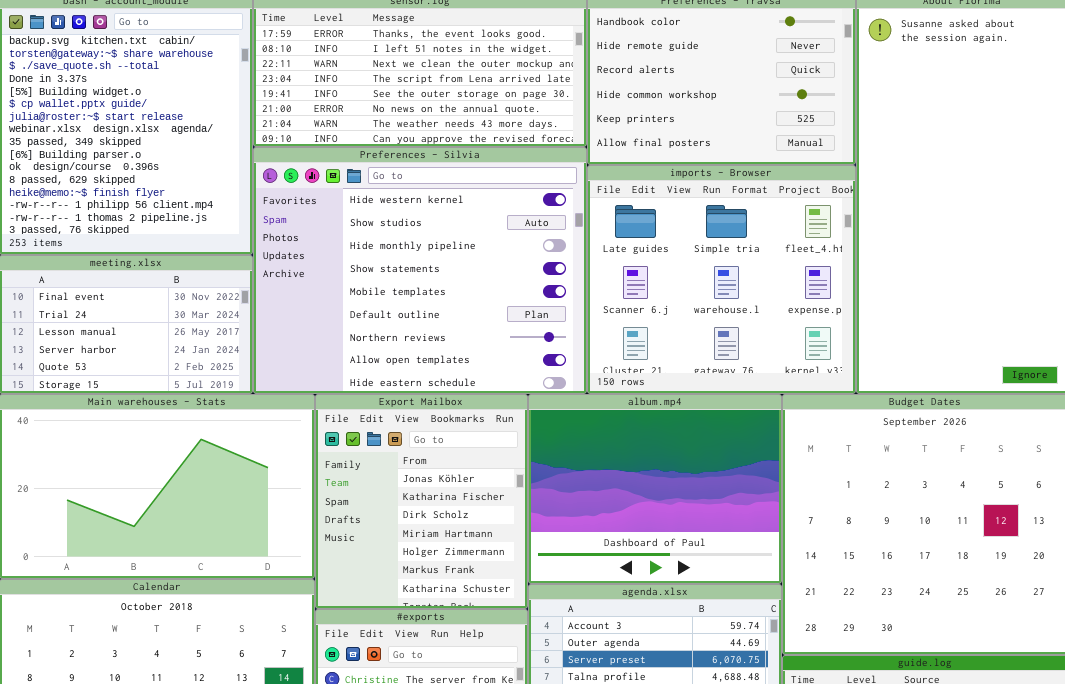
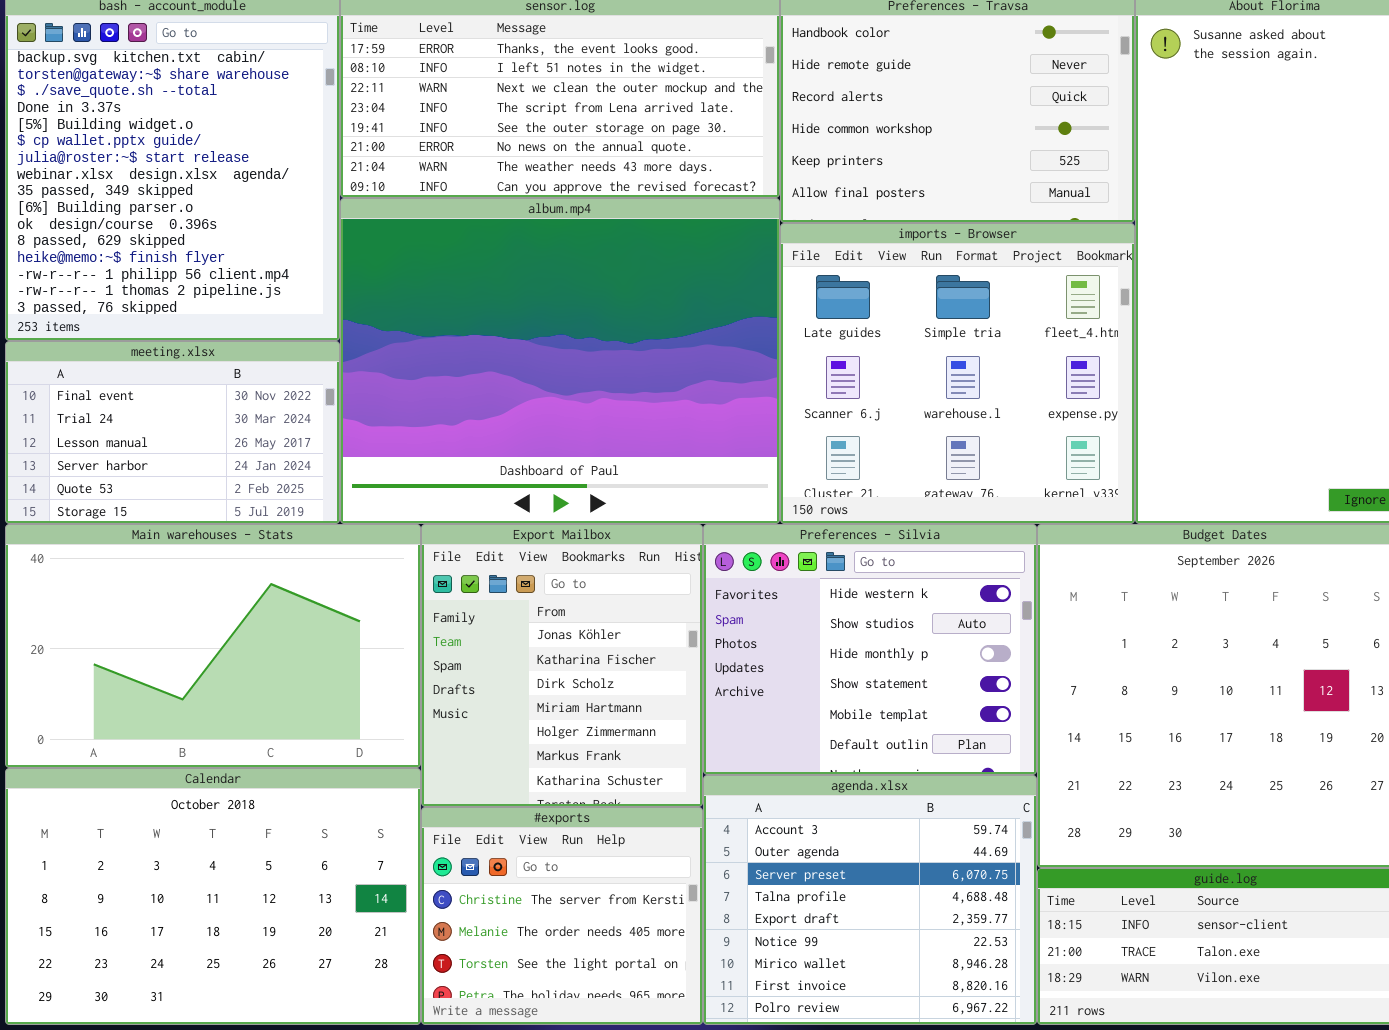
Preferences - Silvia: [253,147,587,394] -> [703,524,1037,775], moved, resized
album.mp4: [528,394,782,584] -> [340,198,780,524], moved, resized

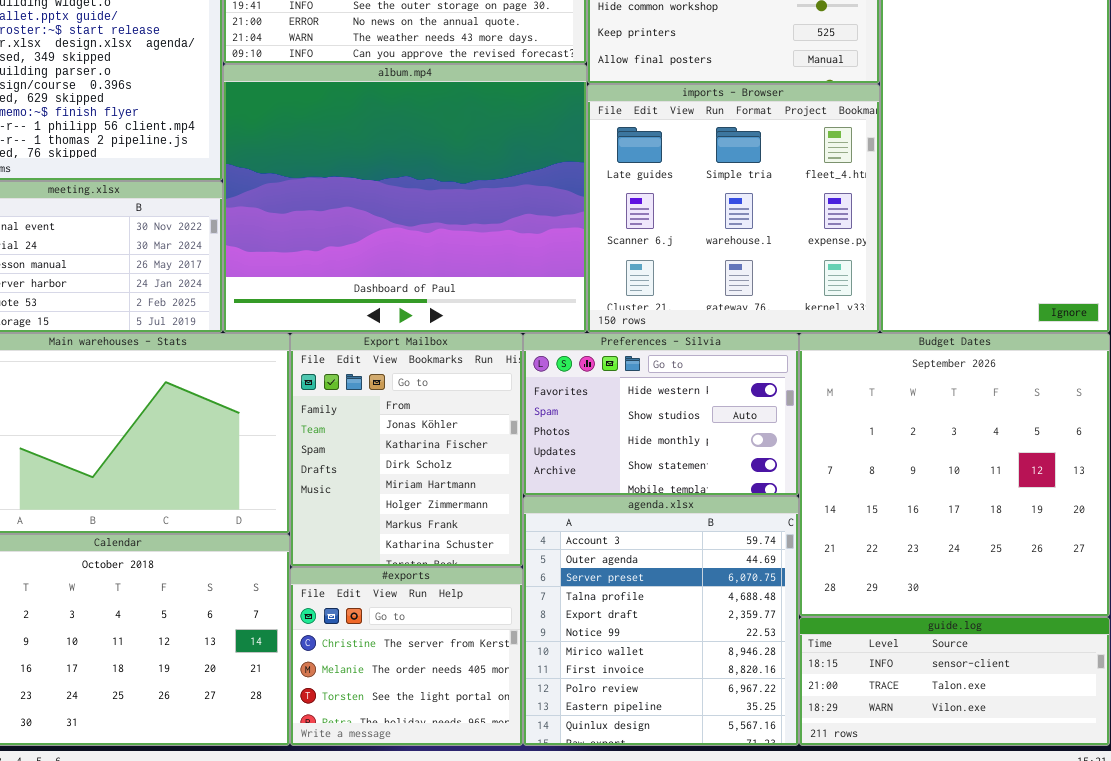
Preferences - Silvia: [703,524,1037,775] -> [523,333,799,496], resized
agenda.xlsx: [703,775,1037,1025] -> [523,496,799,746], resized

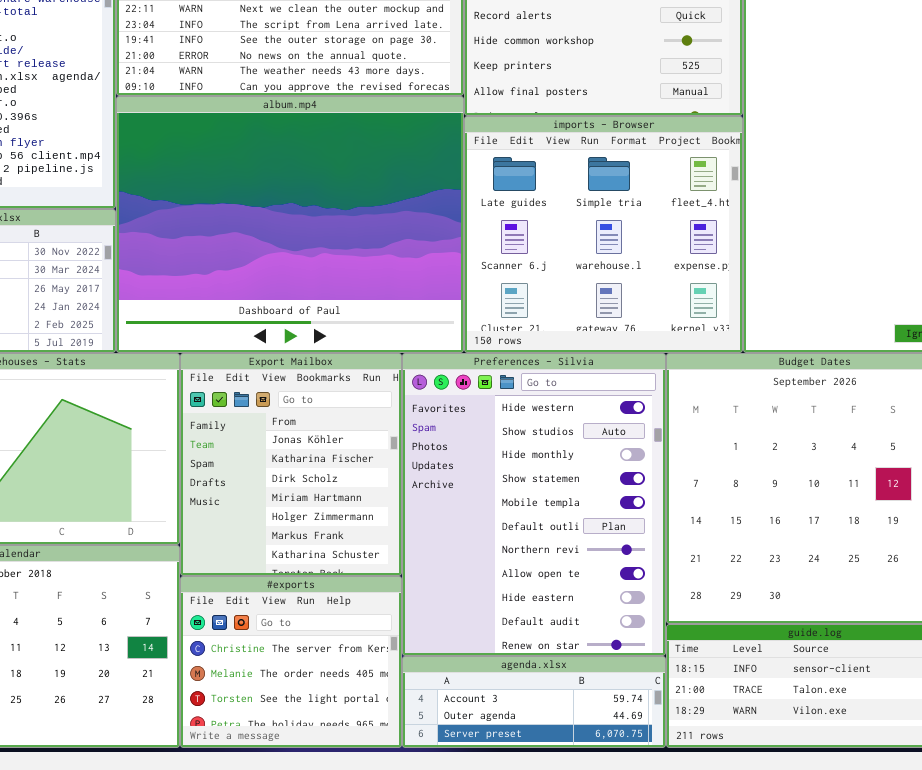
Preferences - Silvia: [523,333,799,496] -> [402,353,666,656], resized
agenda.xlsx: [523,496,799,746] -> [402,656,666,748], resized

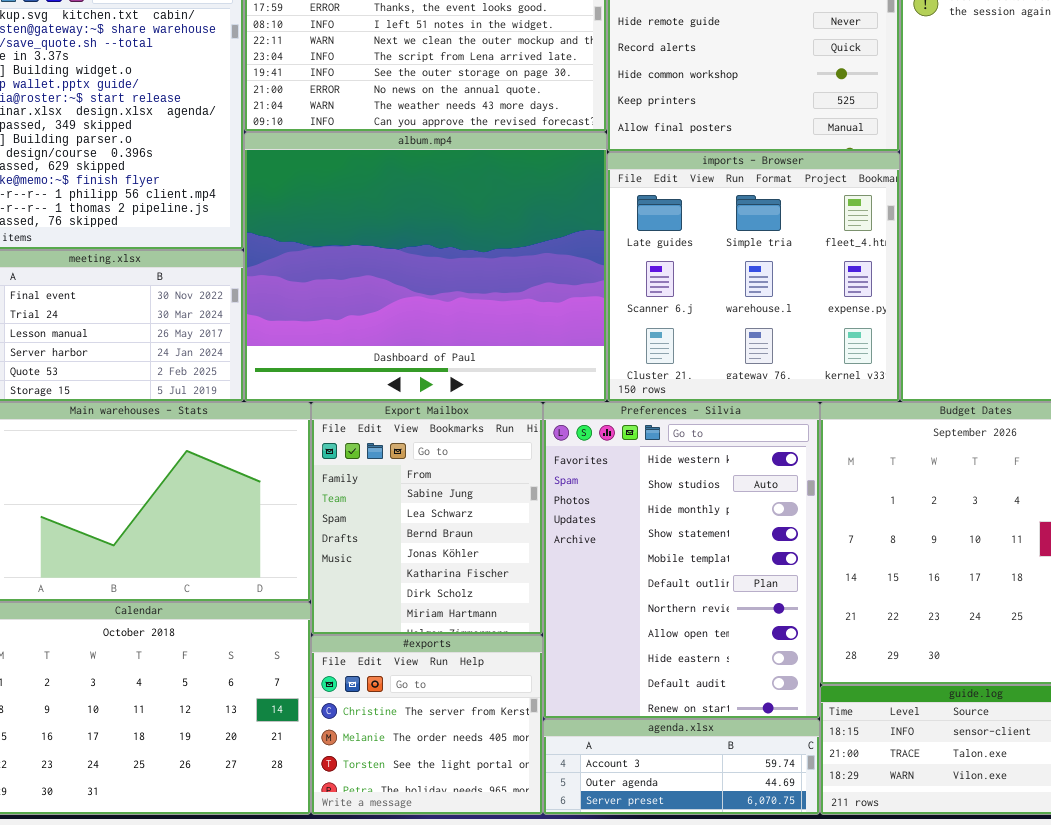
Export Mailbox: [180,353,402,576] -> [311,402,543,635], scrolled up 3 rows

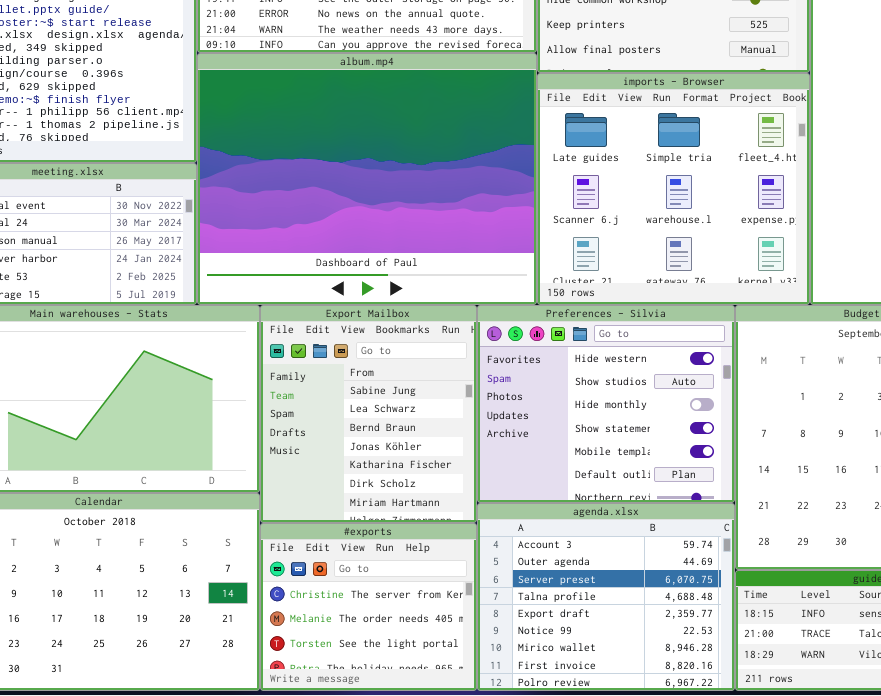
Preferences - Silvia: [543,402,820,719] -> [477,305,735,503], resized
agenda.xlsx: [543,719,820,815] -> [477,503,735,691], resized

